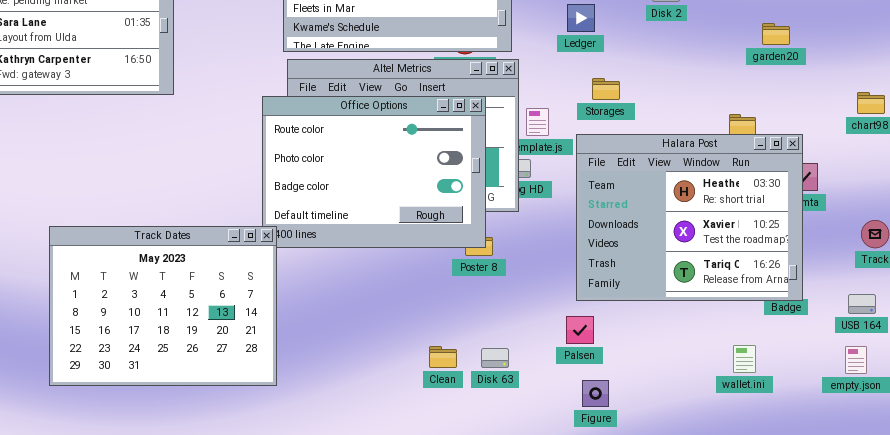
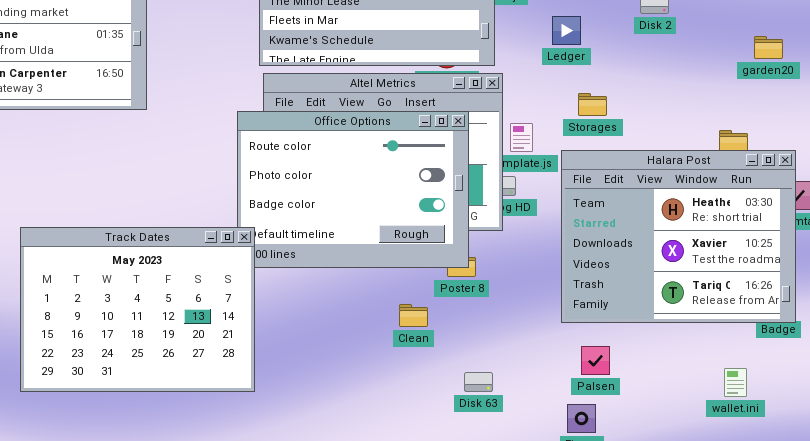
Track Dates: [49,226,277,386] -> [20,227,255,392], moved
Palsen: [566,316,594,344] -> [581,346,610,375], moved
Clean: [429,346,457,368] -> [399,304,428,327], moved

